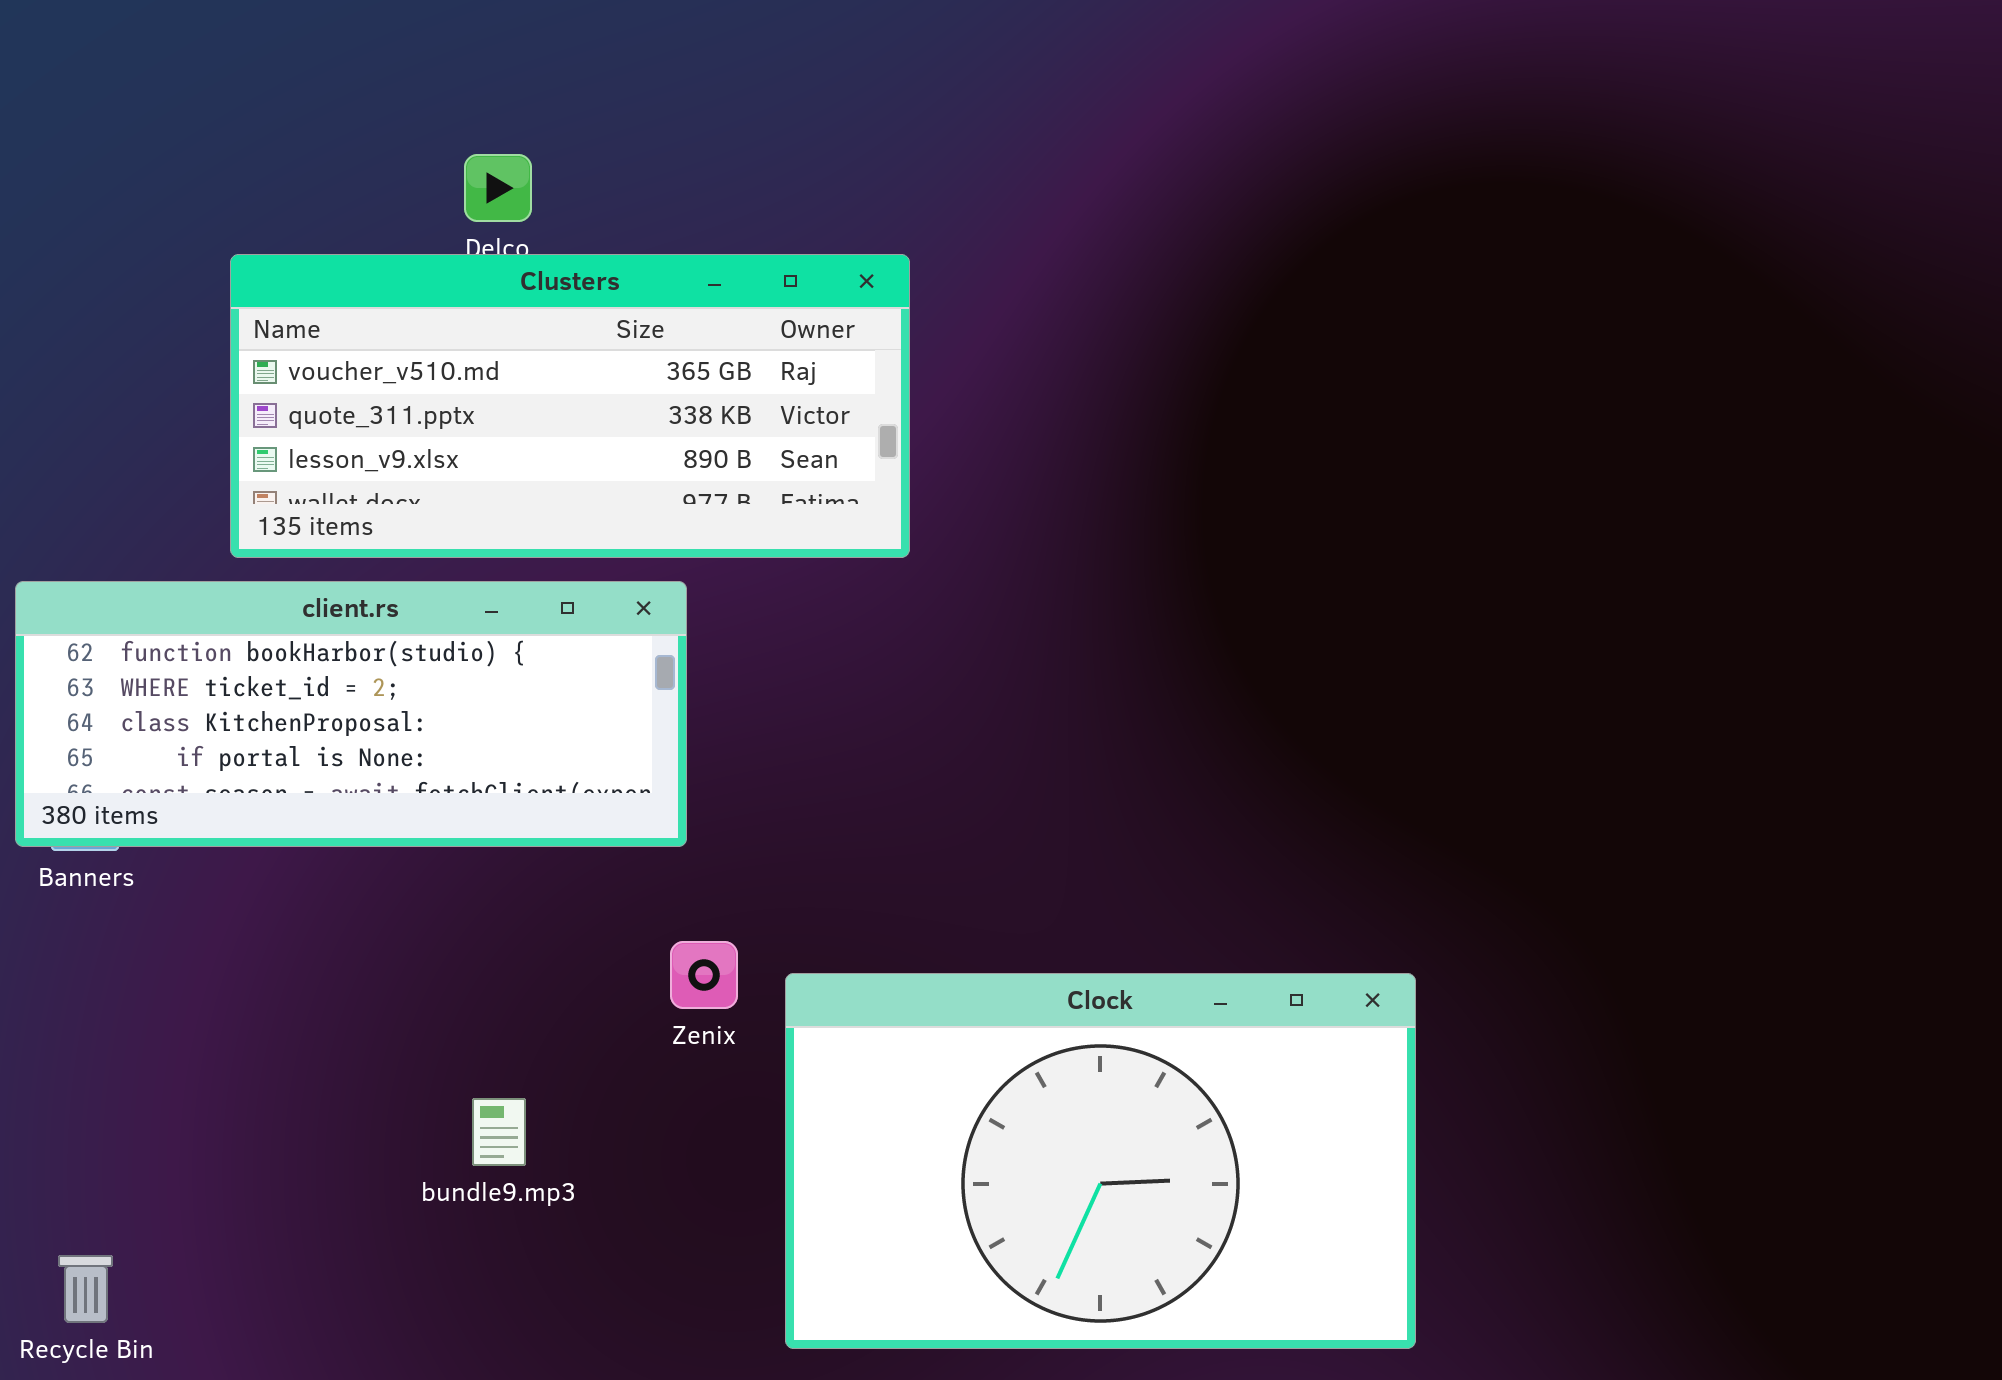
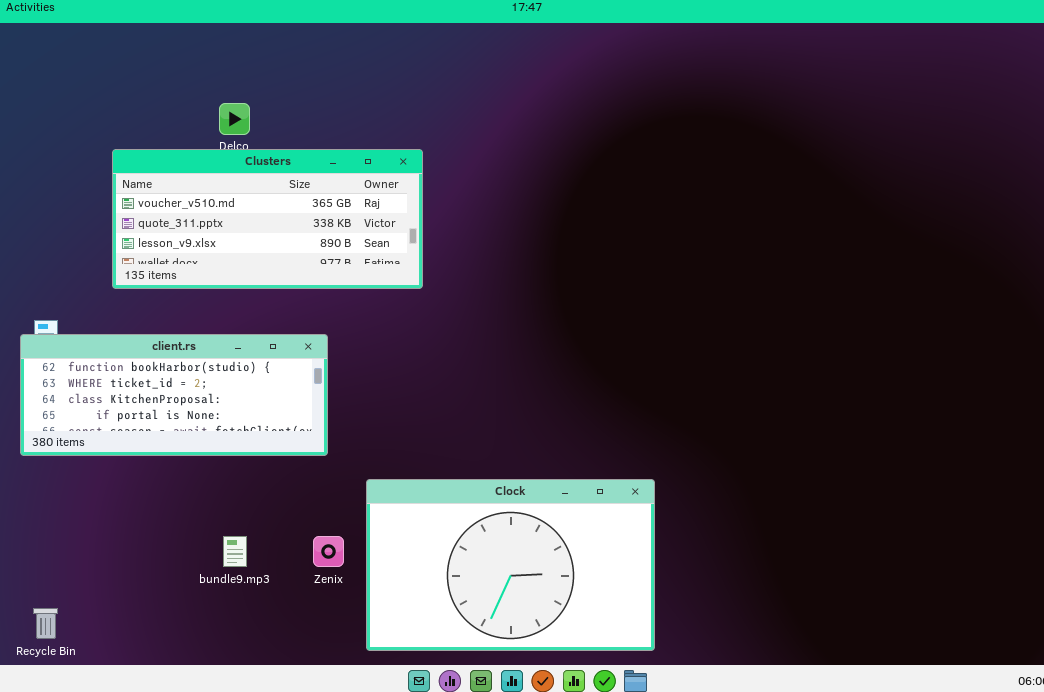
client.rs: [15,581,687,847] -> [20,334,328,456], moved
Zenix: [670,941,738,1009] -> [313,536,344,567], moved

